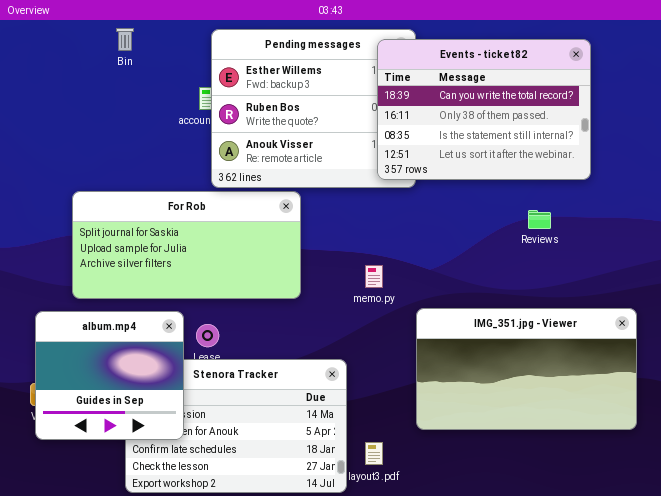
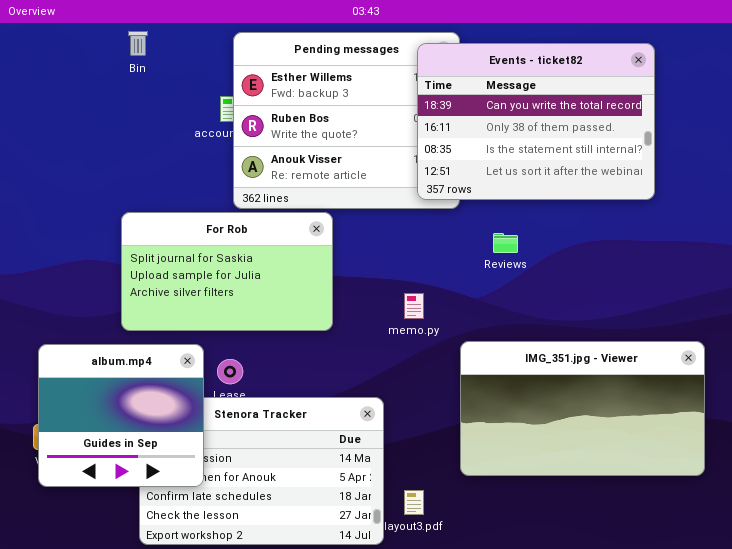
For Rob: [72,191,301,299] -> [121,212,333,331], resized
Reviews: [528,210,551,229] -> [493,233,518,253], moved

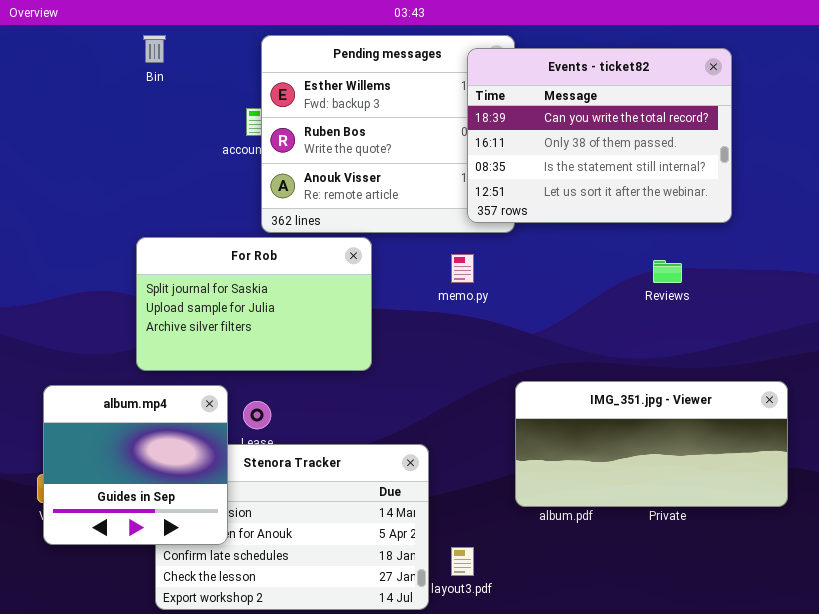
Reviews: [493,233,518,253] -> [653,260,682,283], moved
memo.py: [404,293,424,319] -> [451,254,474,283], moved
IMG_351.jpg - Viewer: [460,341,705,476] -> [515,381,788,507], resized

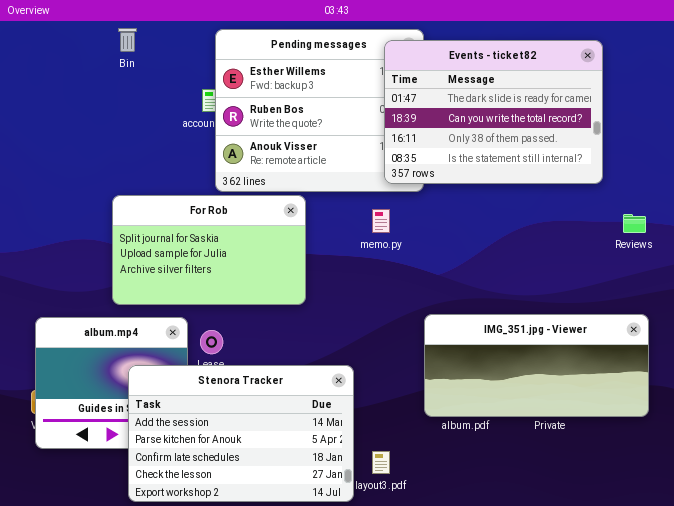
Events - ticket82: [467,48,732,223] -> [384,40,603,184], scrolled up 1 row
Reviews: [653,260,682,283] -> [623,214,646,233], moved
Stenora Tracker: [155,444,429,610] -> [128,365,354,502], raised

